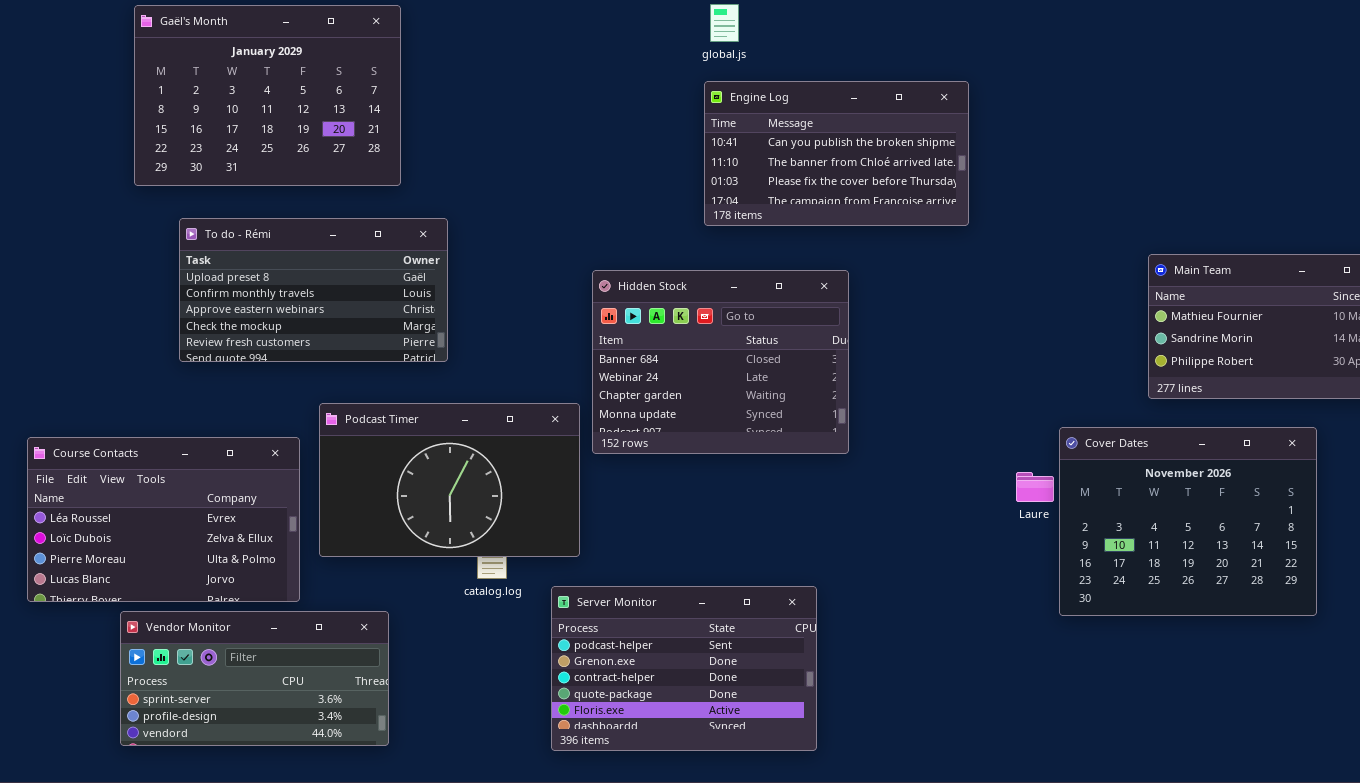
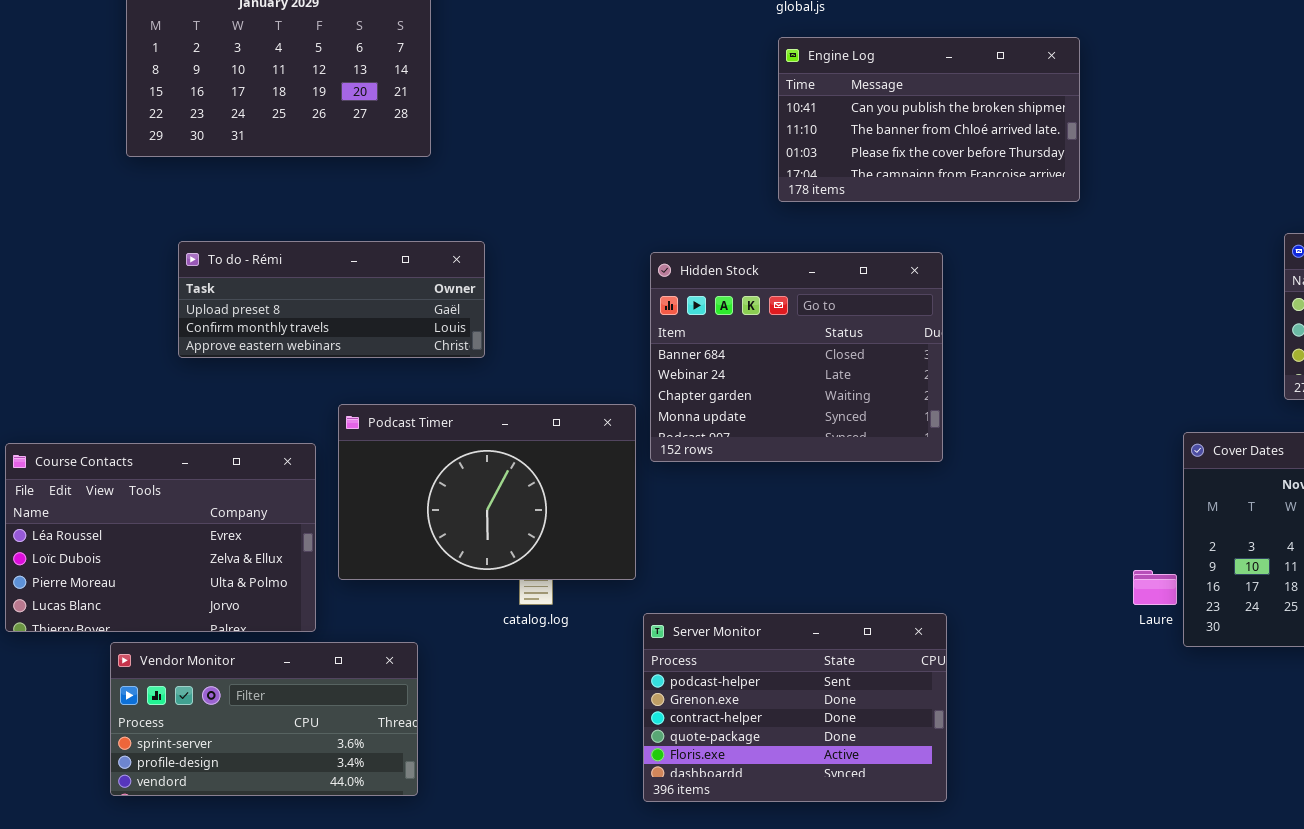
To do - Rémi: [179,218,448,362] -> [178,241,485,358], resized
Laure: [1016,472,1054,502] -> [1133,570,1177,605], moved
Server Monitor: [551,586,817,751] -> [643,613,947,802], moved

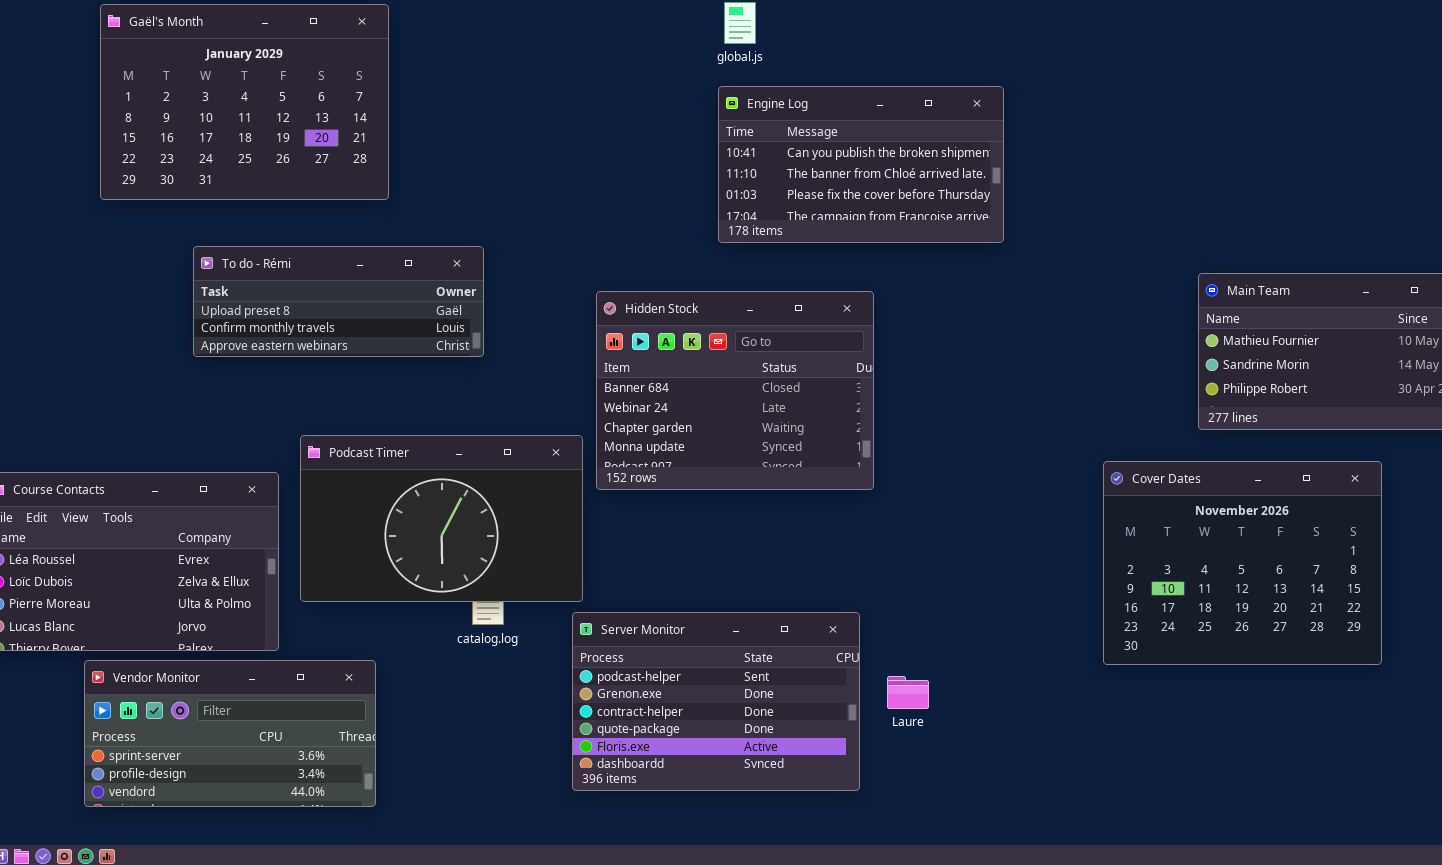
To do - Rémi: [178,241,485,358] -> [193,246,484,357], moved
Laure: [1133,570,1177,605] -> [887,676,929,709], moved
Server Monitor: [643,613,947,802] -> [572,612,860,791], moved

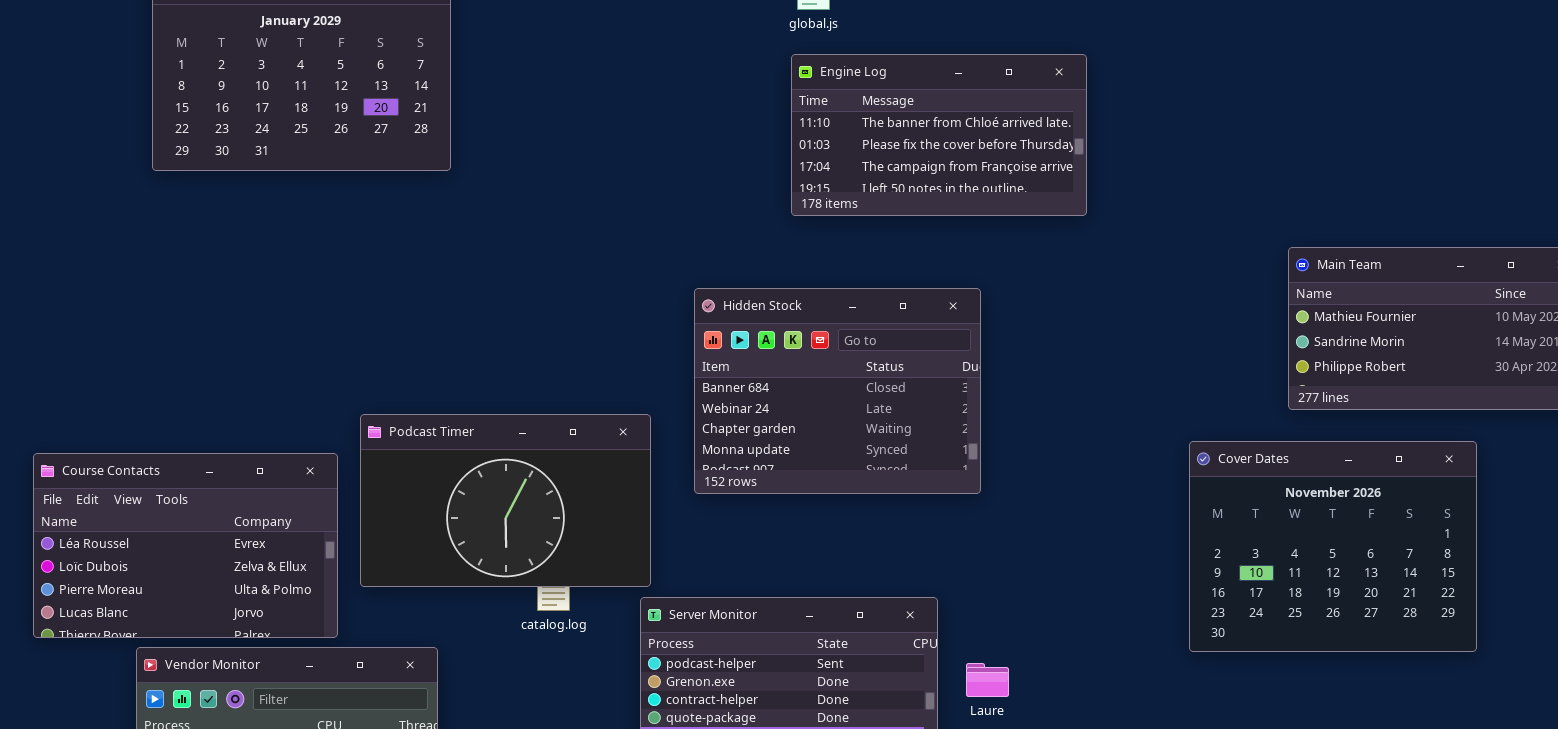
Engine Log: [718,86,1004,243] -> [791,54,1087,216], scrolled down 1 row
To do - Rémi: [193,246,484,357] -> none, closed
Hidden Stock: [596,291,874,490] -> [694,288,981,494], moved

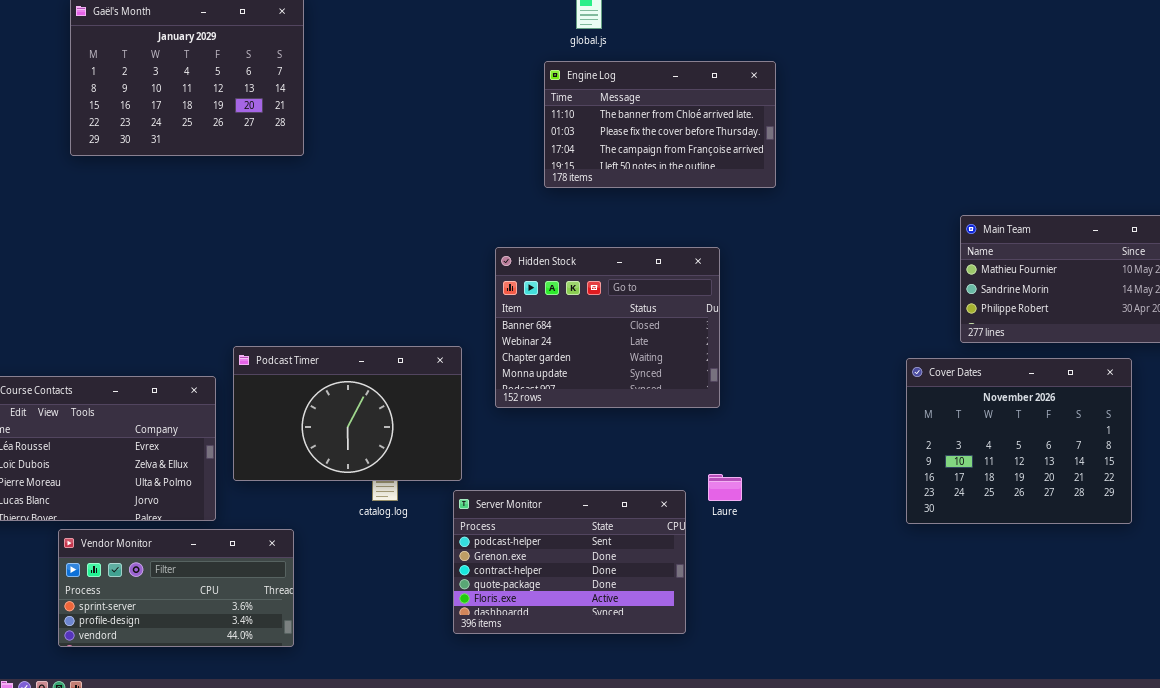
Engine Log: [791,54,1087,216] -> [544,61,776,188], moved
Cover Dates: [1189,441,1477,652] -> [906,358,1132,524], moved
Laure: [966,663,1009,697] -> [708,474,742,501], moved

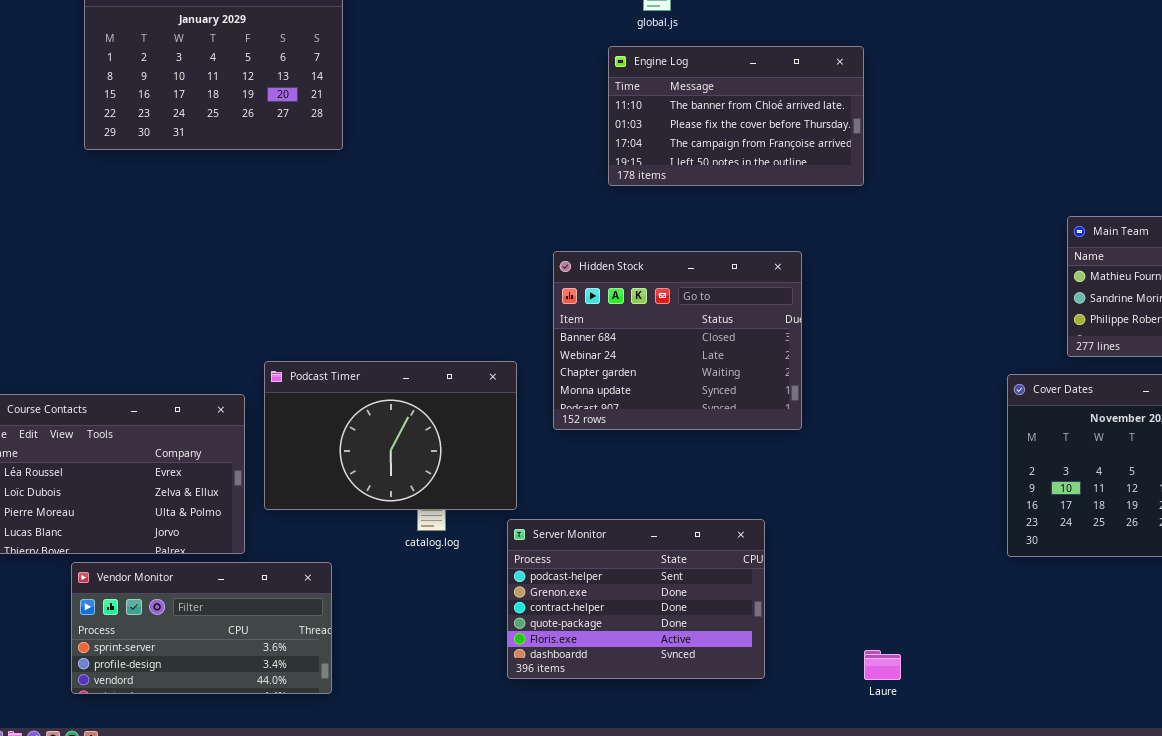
Laure: [708,474,742,501] -> [864,650,901,680], moved

